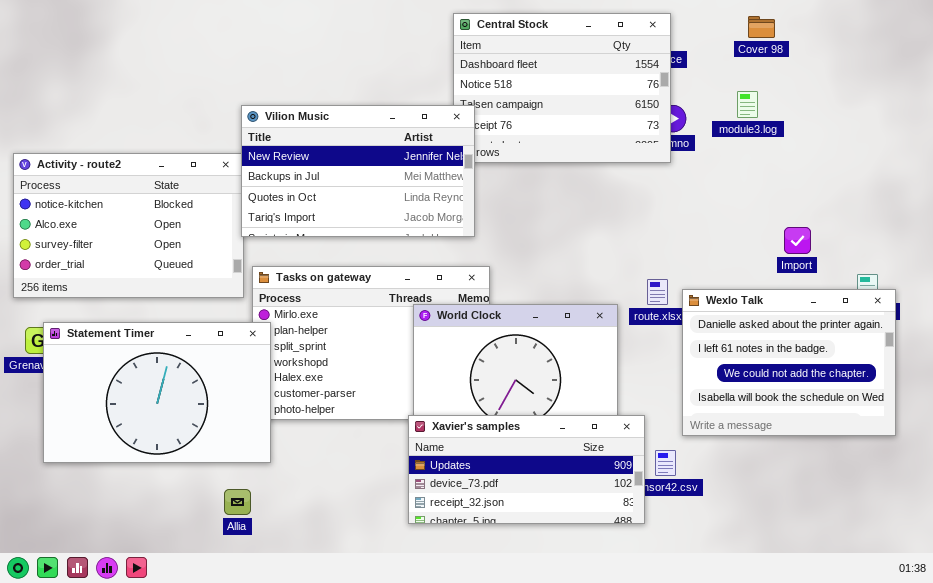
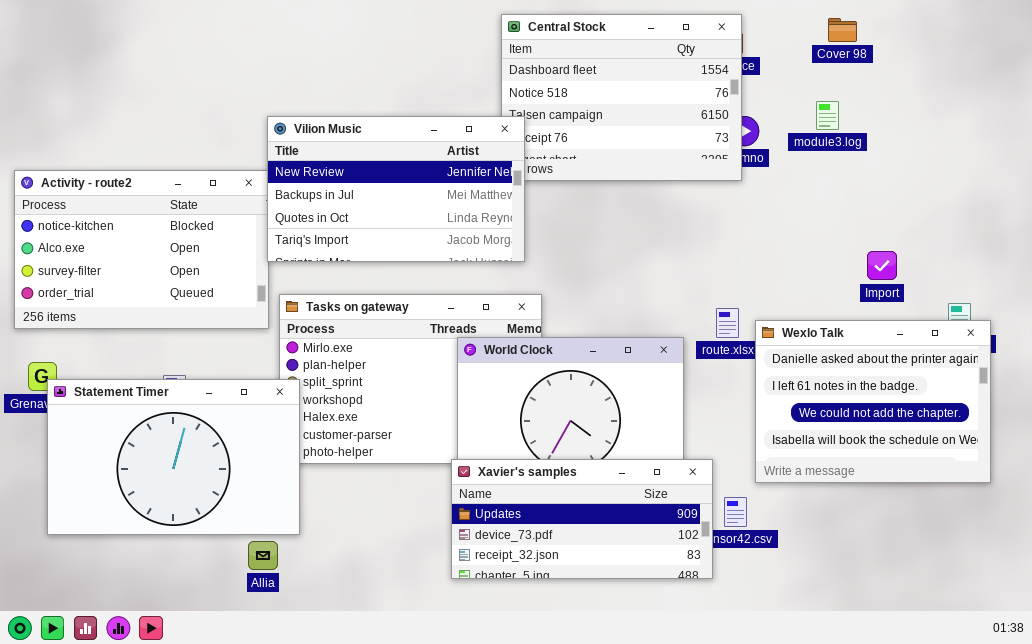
Statement Timer: [43,322,271,463] -> [47,379,300,535], moved

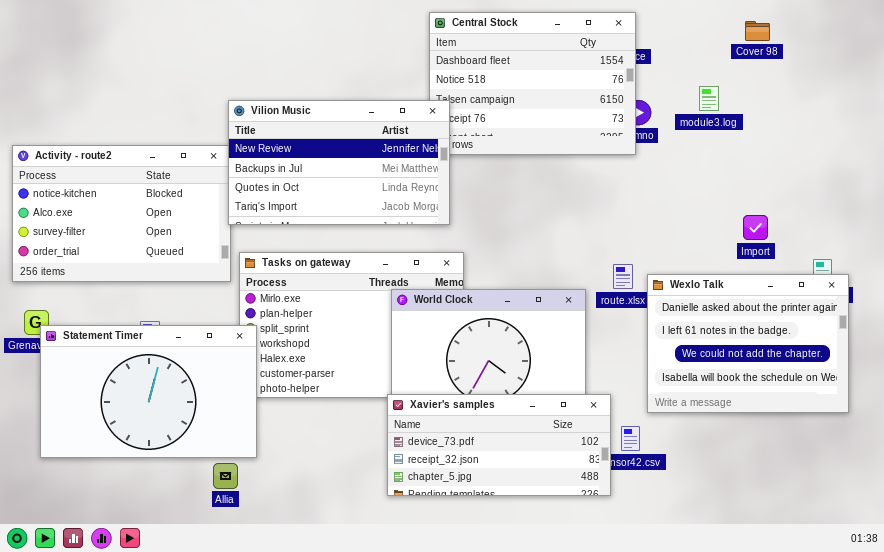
Cover 98: [828,18,857,42] -> [745,21,770,41], moved
Xavier's samples: [451,459,713,579] -> [387,394,611,496], scrolled down 1 row

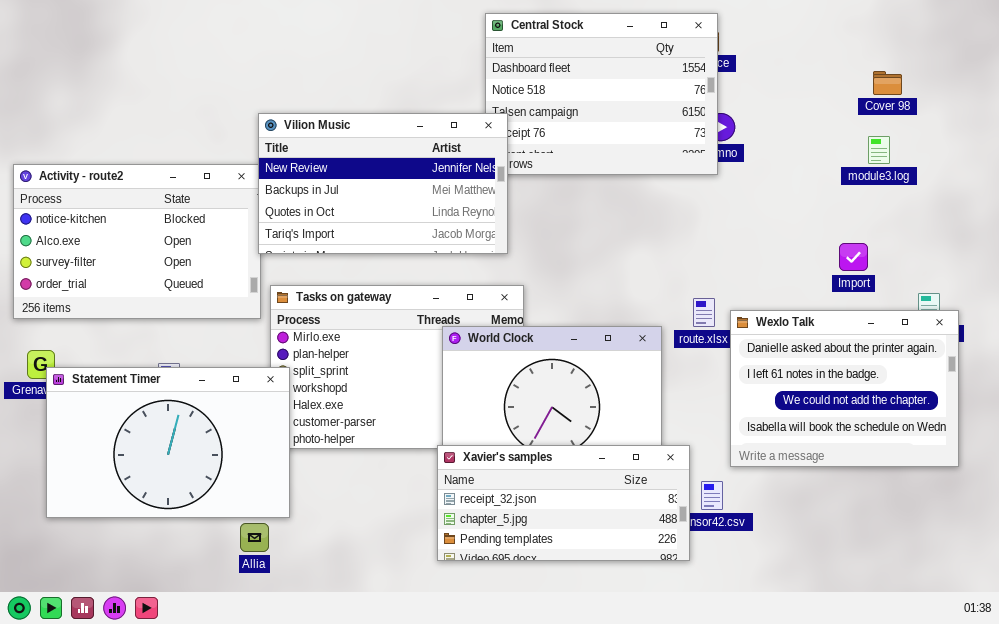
Cover 98: [745,21,770,41] -> [873,71,902,95], moved
module3.log: [699,86,719,111] -> [868,136,890,164], moved
Xavier's samples: [387,394,611,496] -> [437,445,690,561], scrolled down 1 row

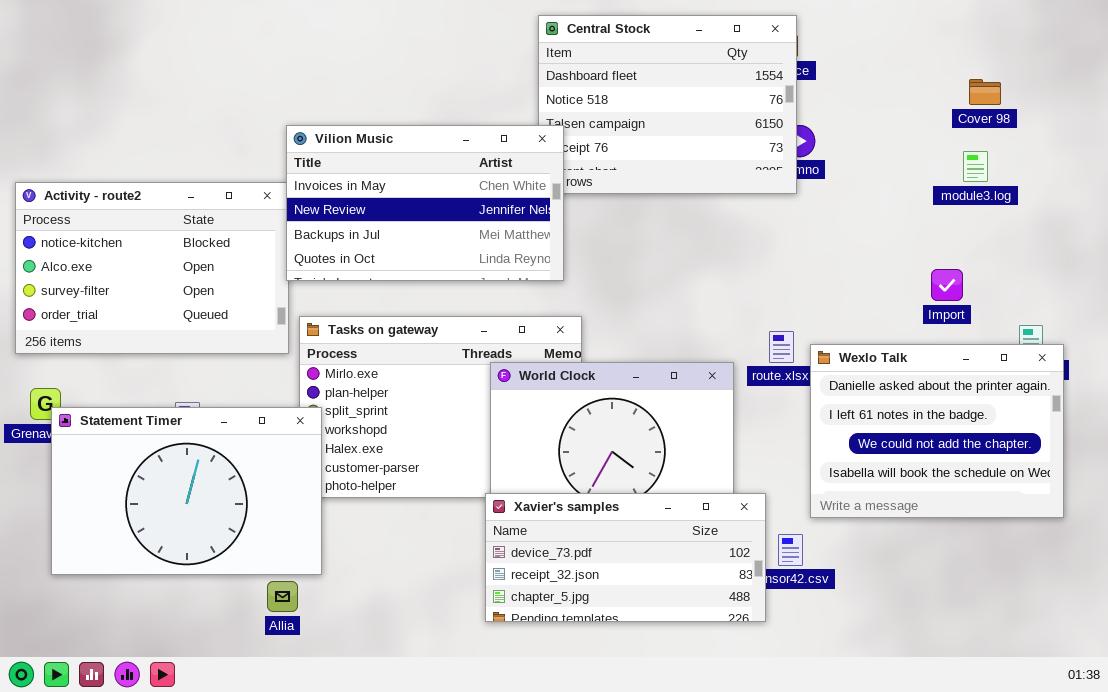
Vilion Music: [258,113,508,254] -> [286,125,564,281], scrolled up 1 row
Xavier's samples: [437,445,690,561] -> [485,493,766,622], scrolled up 1 row

